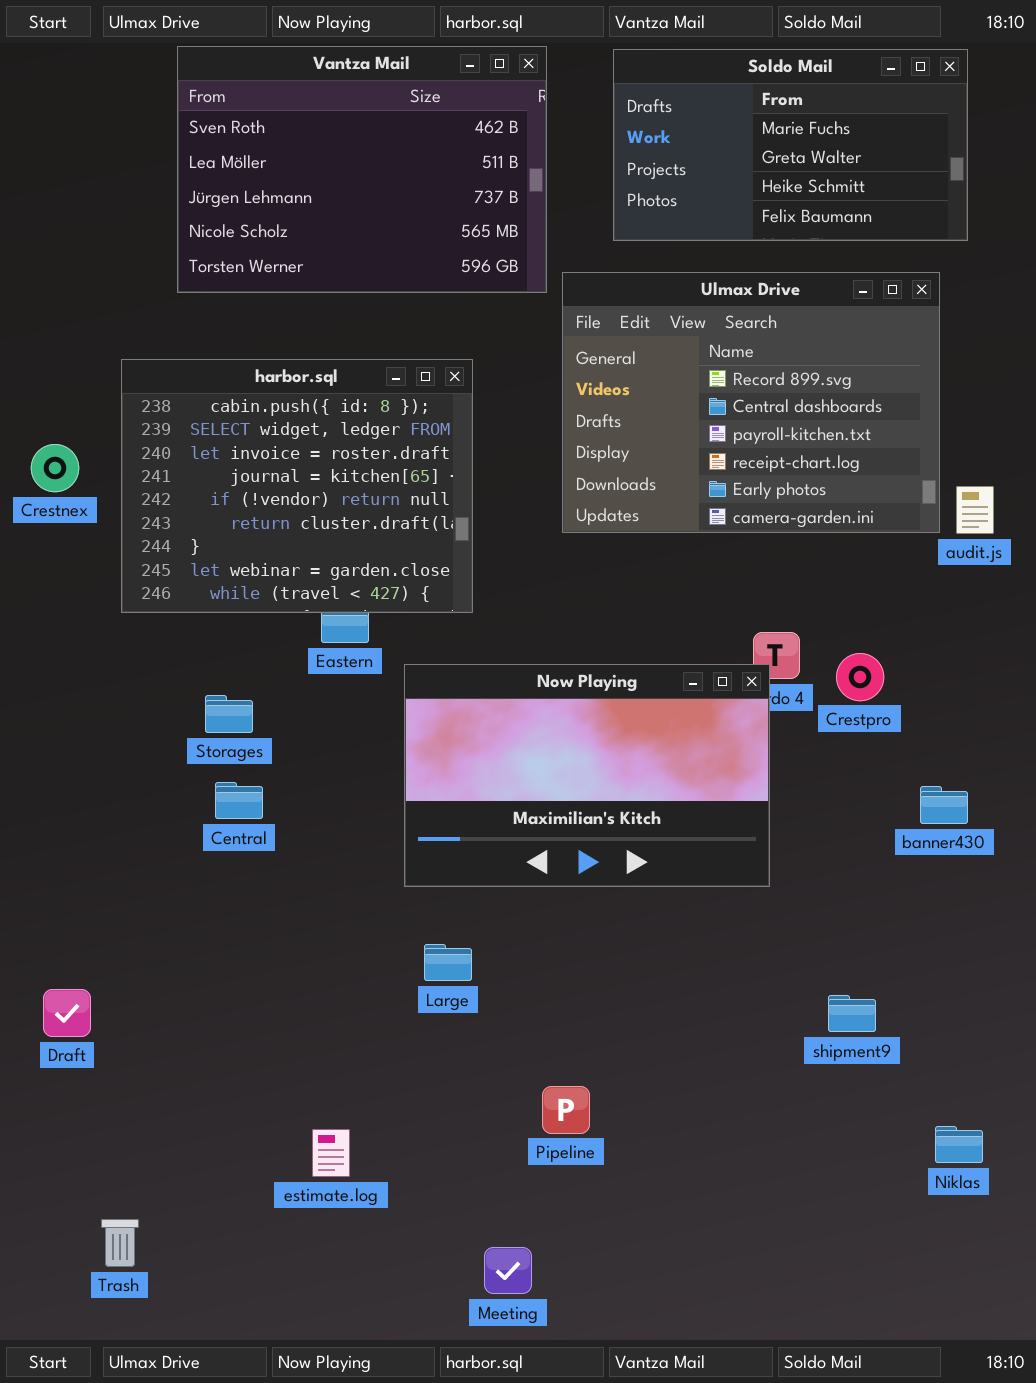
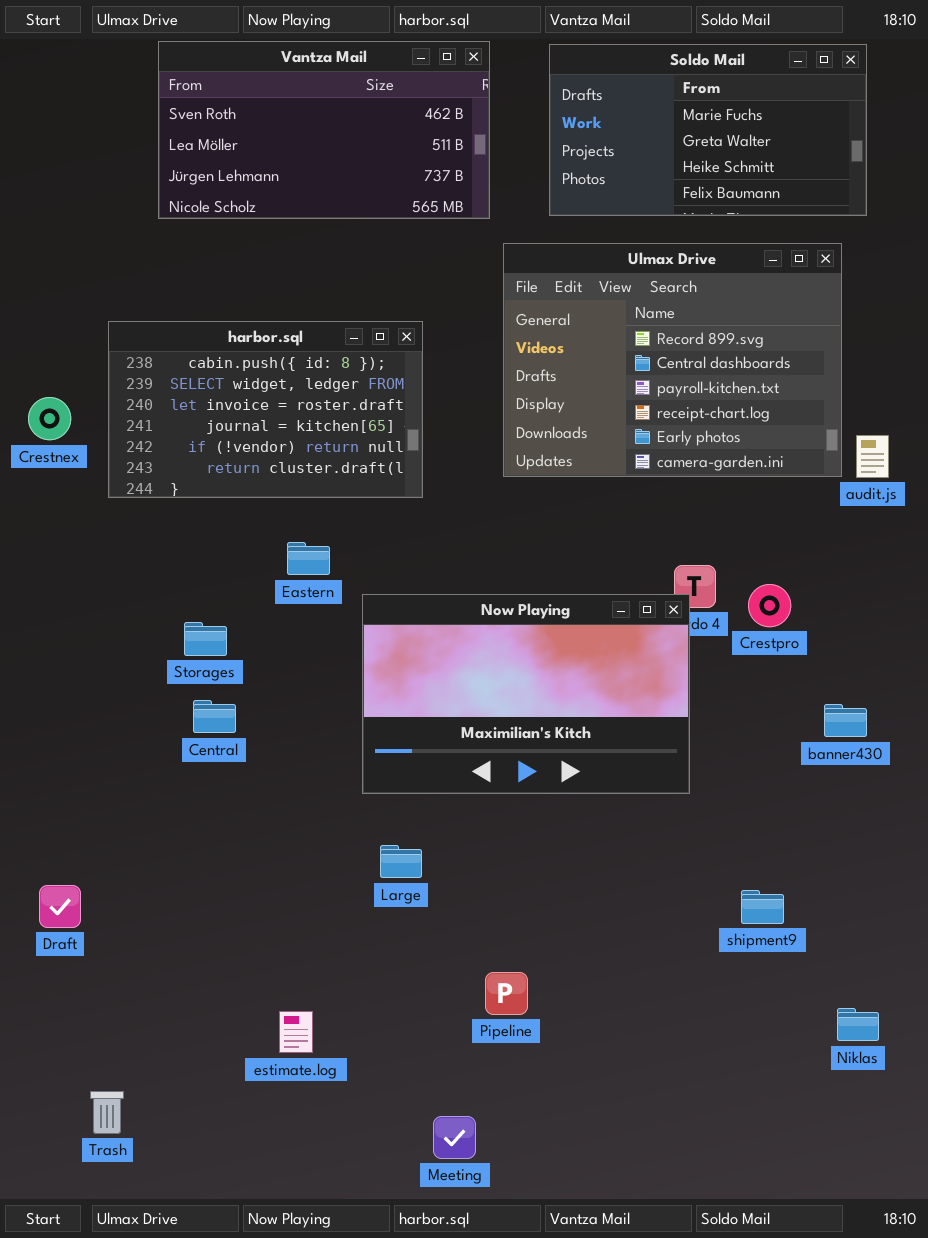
Vantza Mail: [177,46,547,293] -> [158,41,490,219], resized
harbor.sql: [121,359,473,613] -> [108,321,423,498], resized

